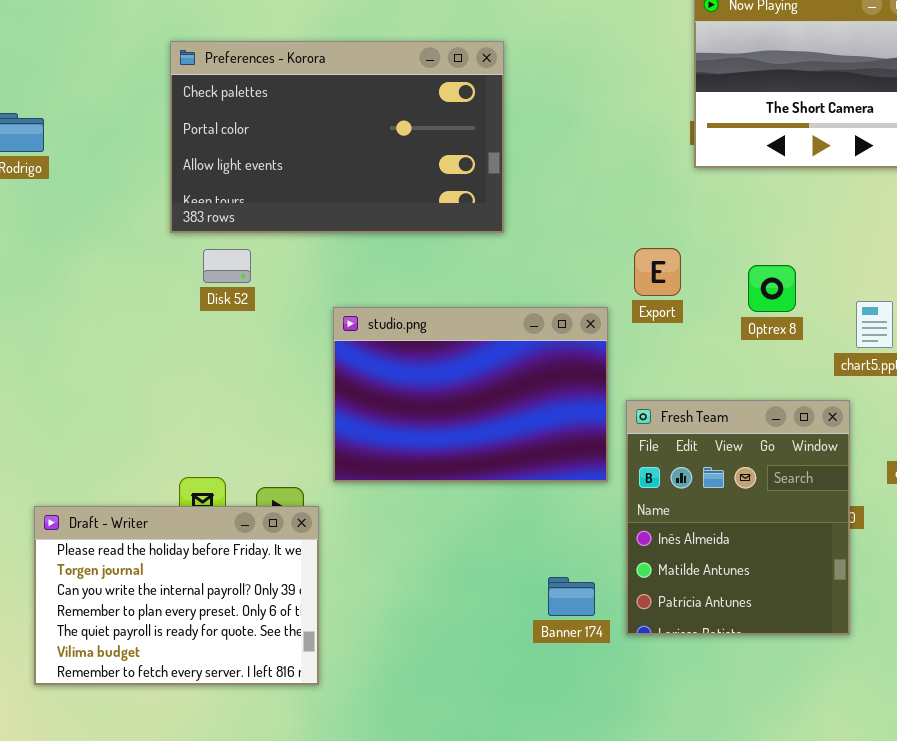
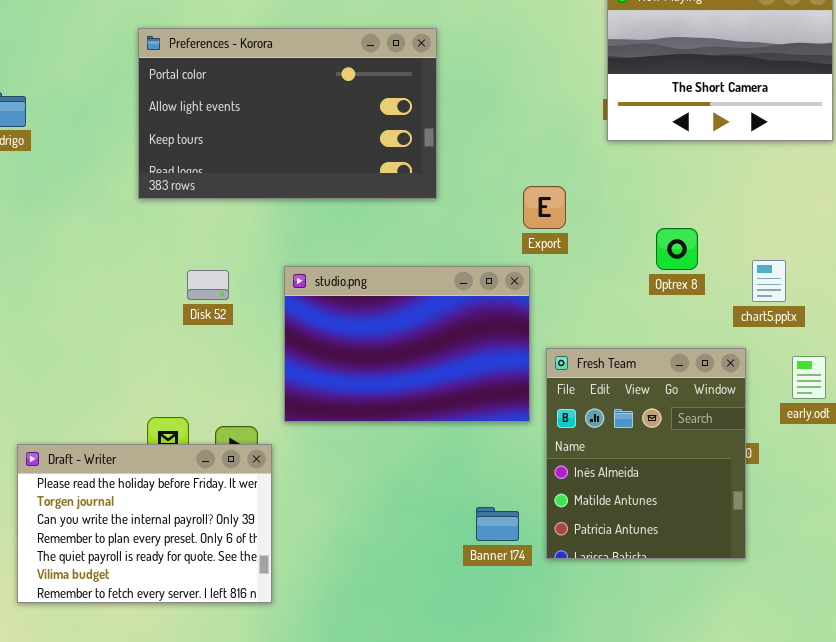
Preferences - Korora: [170,41,504,233] -> [138,28,437,199], scrolled down 1 row
Export: [634,248,681,296] -> [523,186,566,229], moved
Disk 52: [203,249,251,283] -> [187,270,229,300], moved

